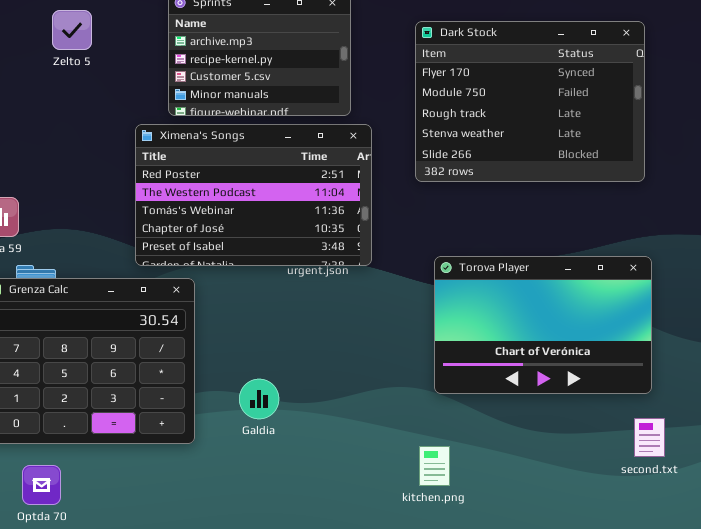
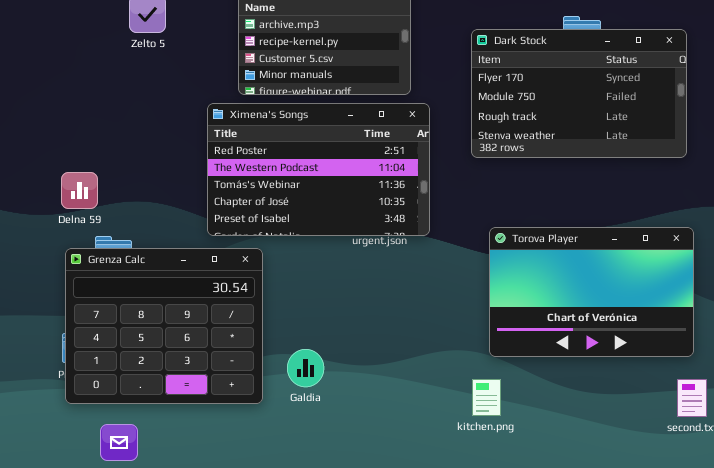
Dark Stock: [415,21,645,182] -> [471,29,687,158], resized
Galdia: [239,379,279,419] -> [287,349,324,387], moved
kitchen.png: [419,446,450,486] -> [472,379,501,416], moved

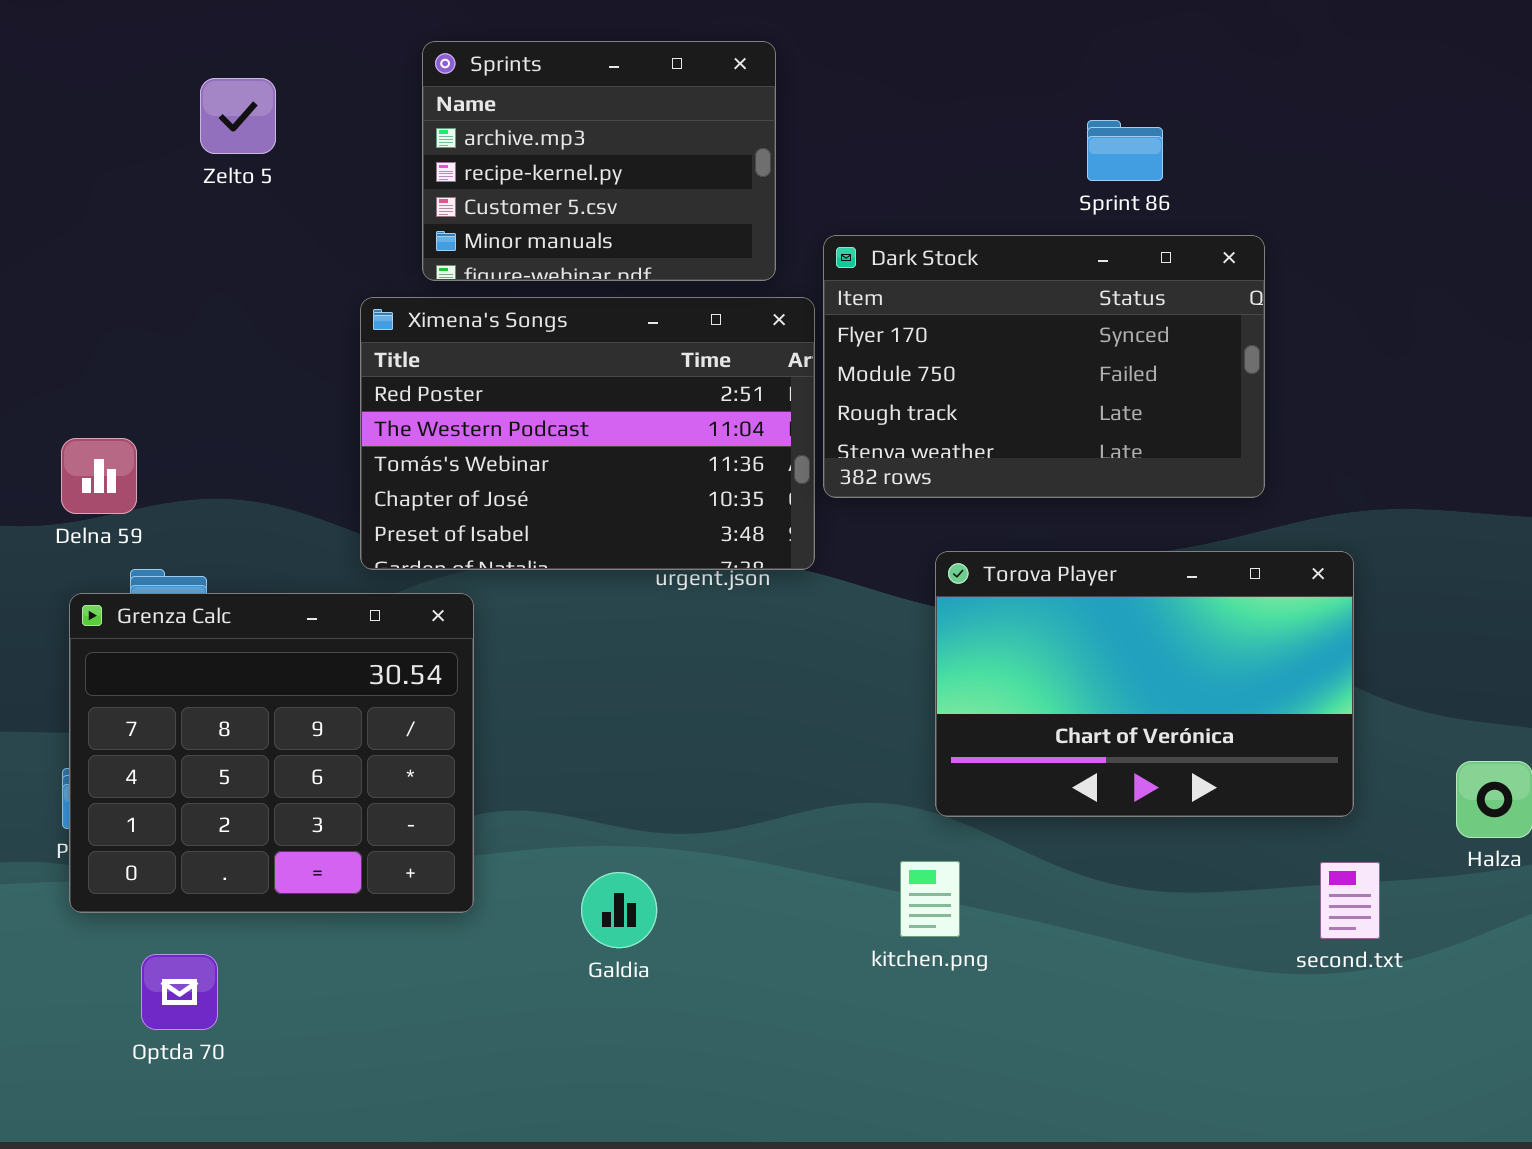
Dark Stock: [471,29,687,158] -> [823,235,1265,498], moved
Galdia: [287,349,324,387] -> [581,872,657,948], moved

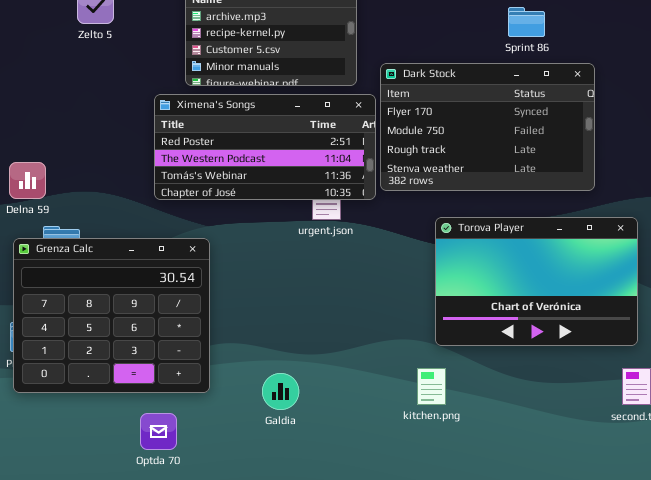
Ximena's Songs: [360,297,815,570] -> [154,94,376,200], resized
Optda 70: [141,954,218,1030] -> [140,413,177,450], moved

